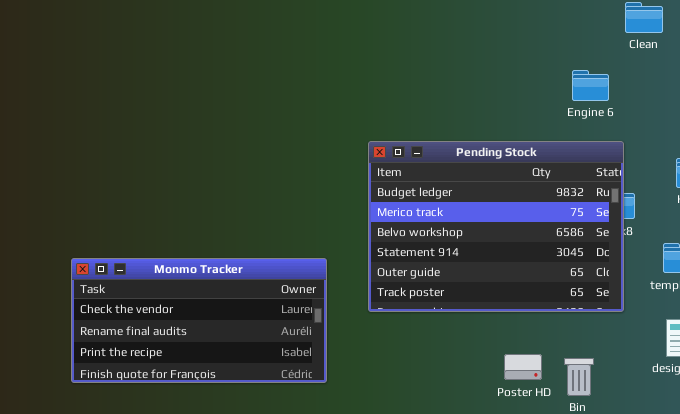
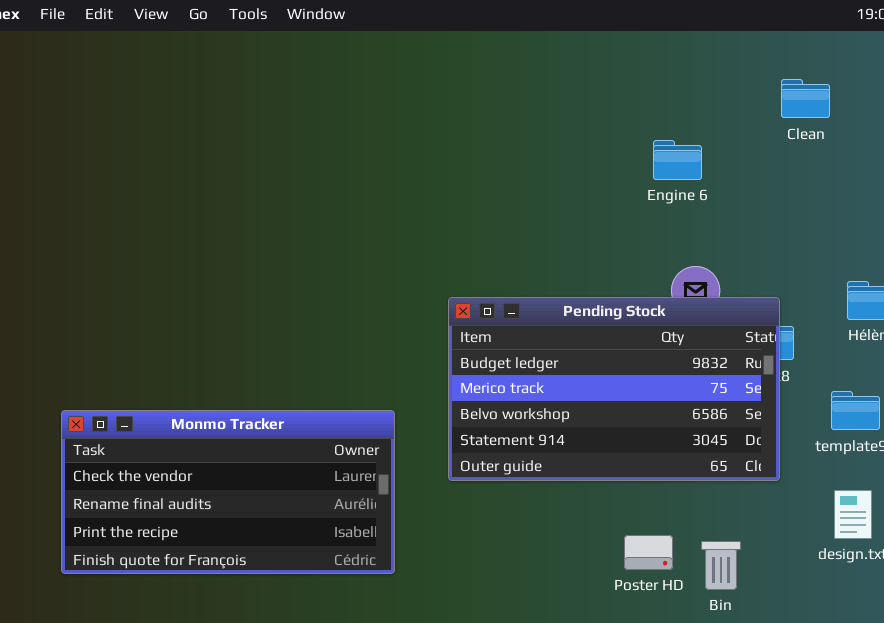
Engine 6: [572,70,609,101] -> [653,140,702,180], moved
Pending Stock: [368,141,624,312] -> [448,297,780,481], resized

